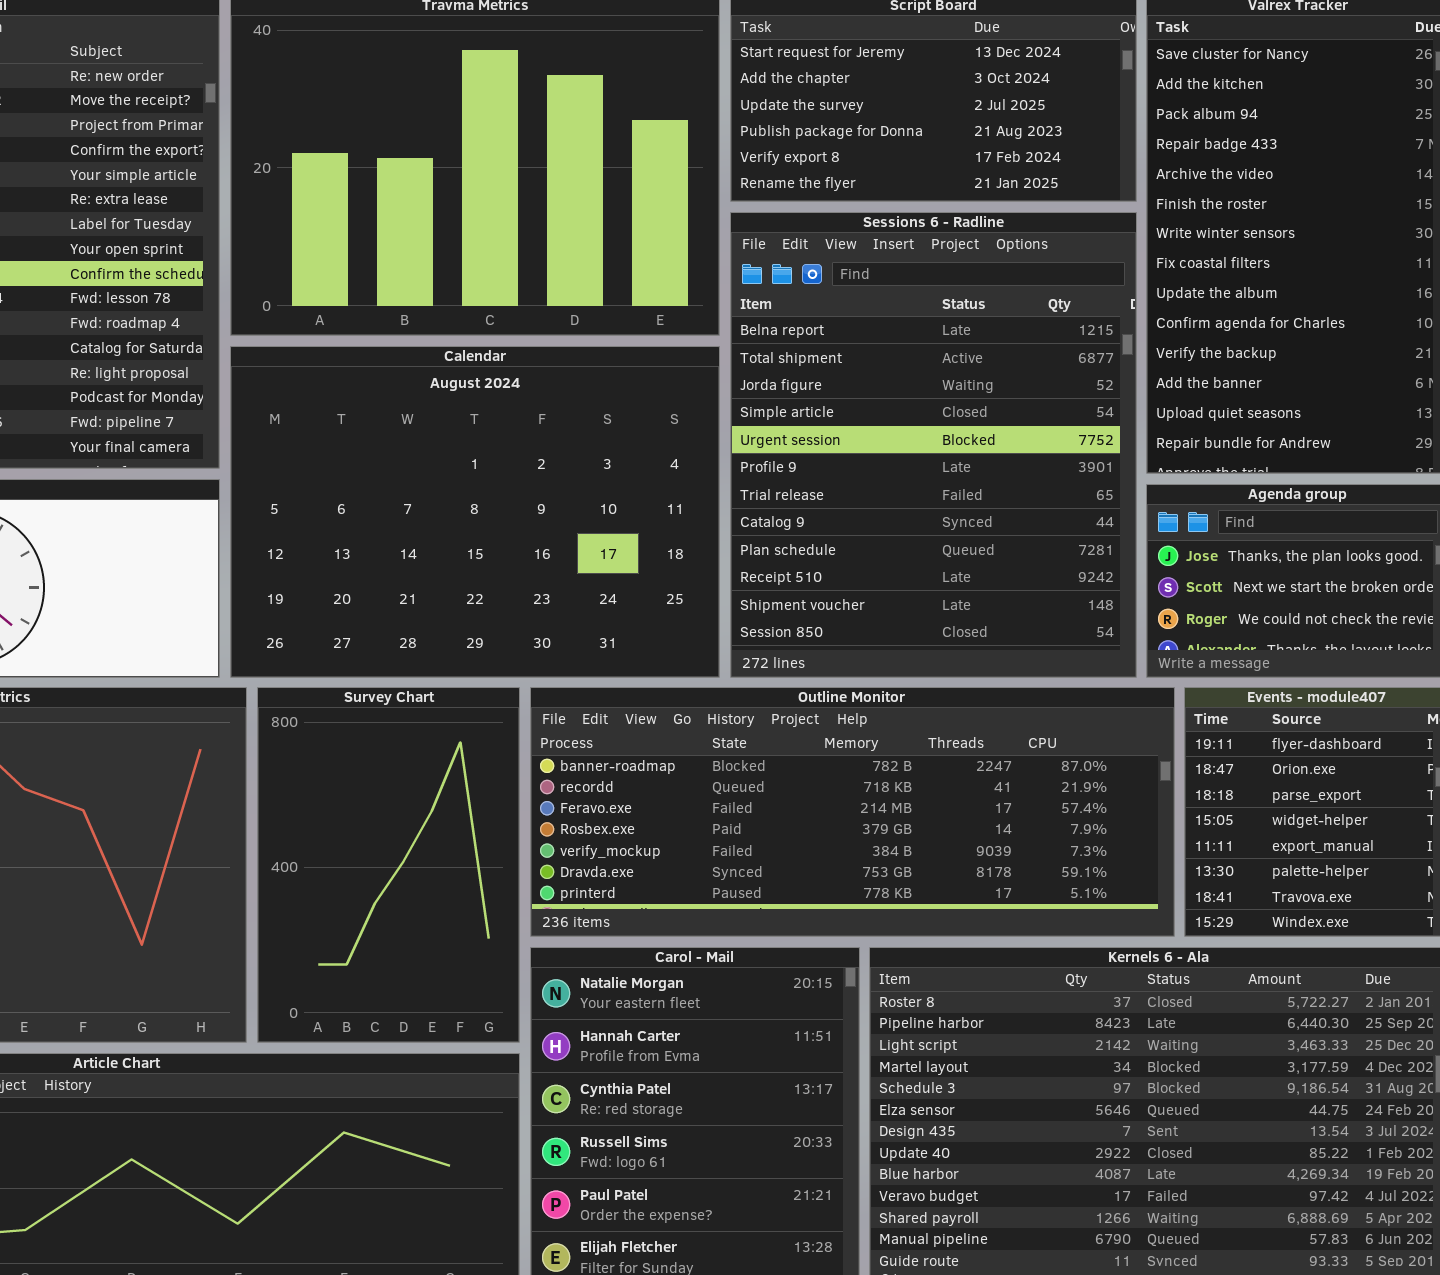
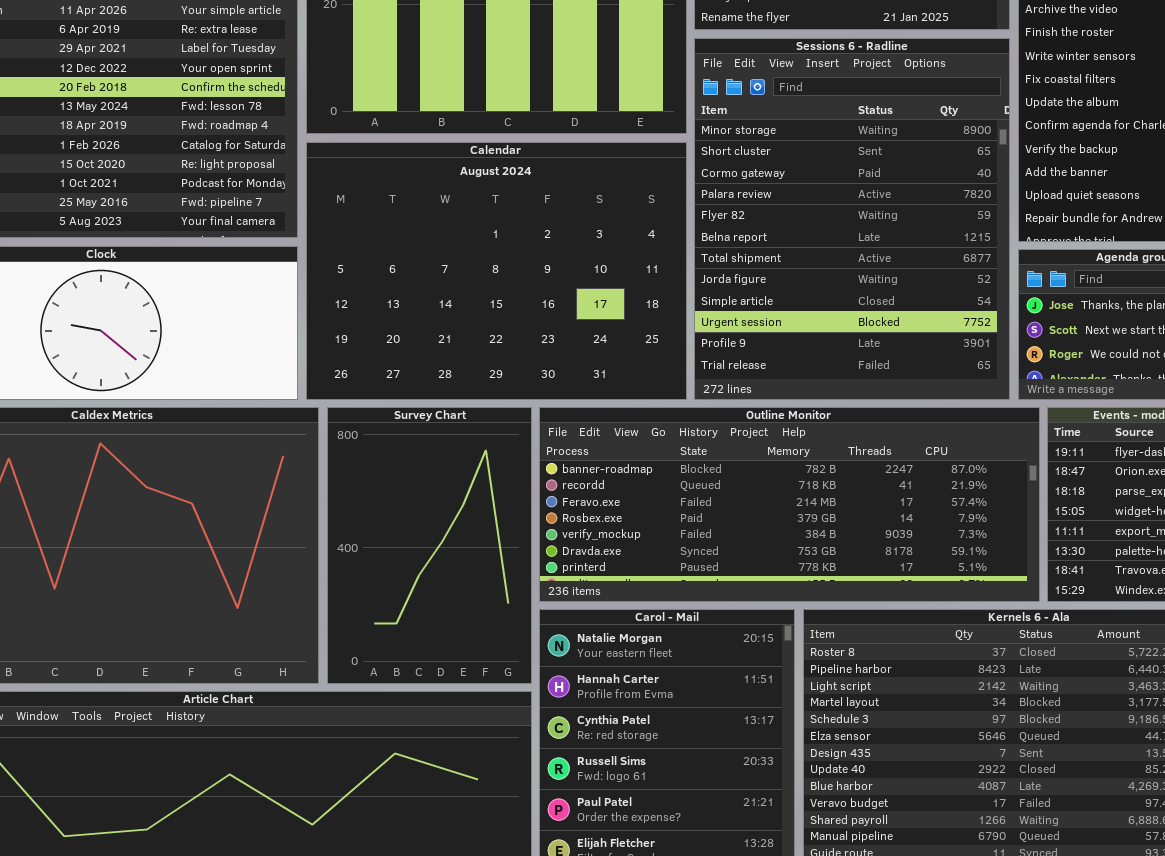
Sessions 6 - Radline: [730,212,1137,678] -> [694,38,1010,400], scrolled up 5 rows

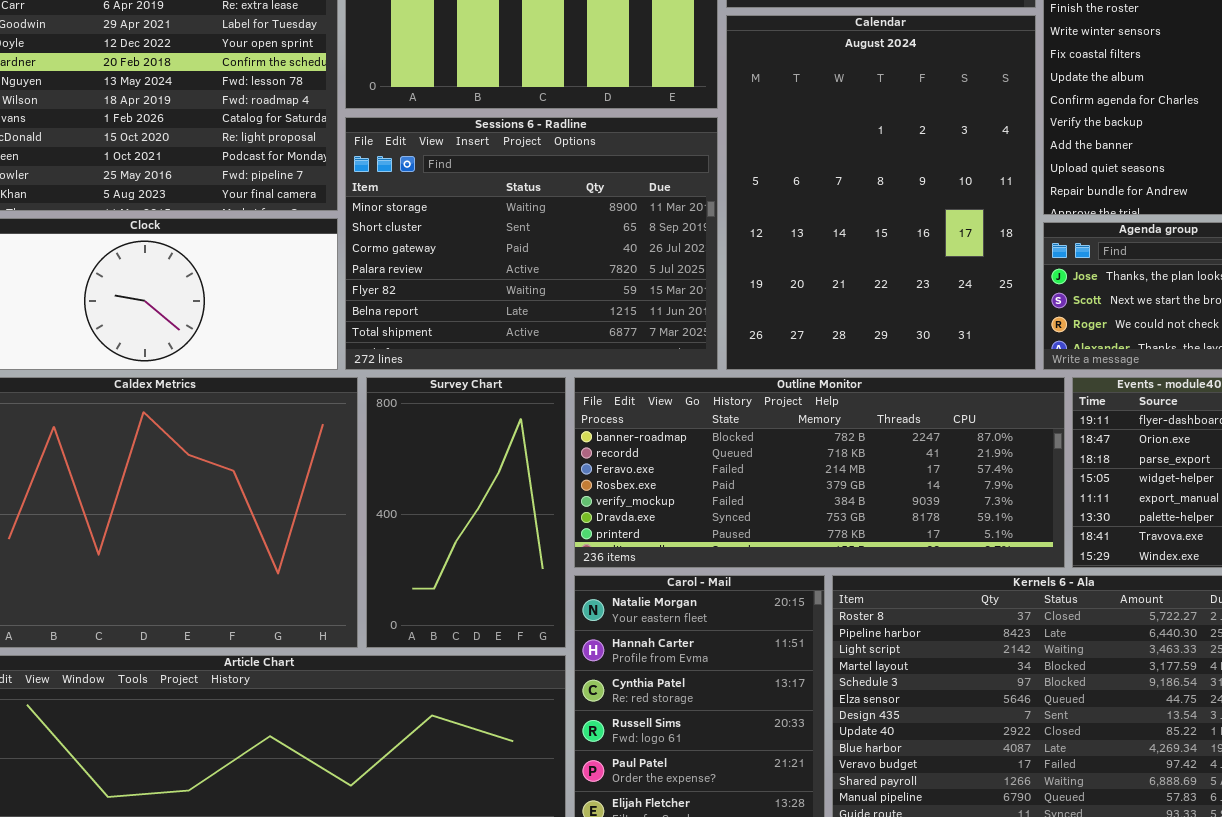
Sessions 6 - Radline: [694,38,1010,400] -> [345,117,718,370], moved, resized
Calendar: [306,142,687,400] -> [726,15,1036,370], moved, resized

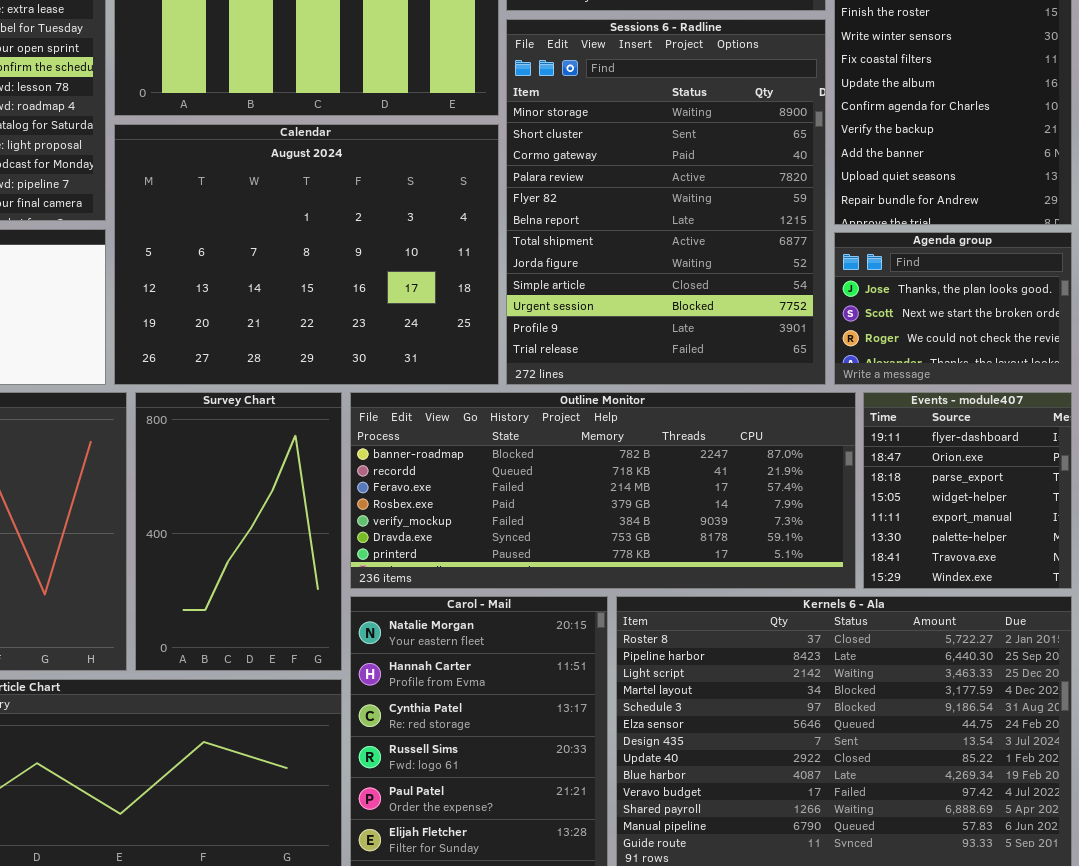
Calendar: [726,15,1036,370] -> [114,124,499,385], moved, resized
Sessions 6 - Radline: [345,117,718,370] -> [506,19,826,385], moved, resized

